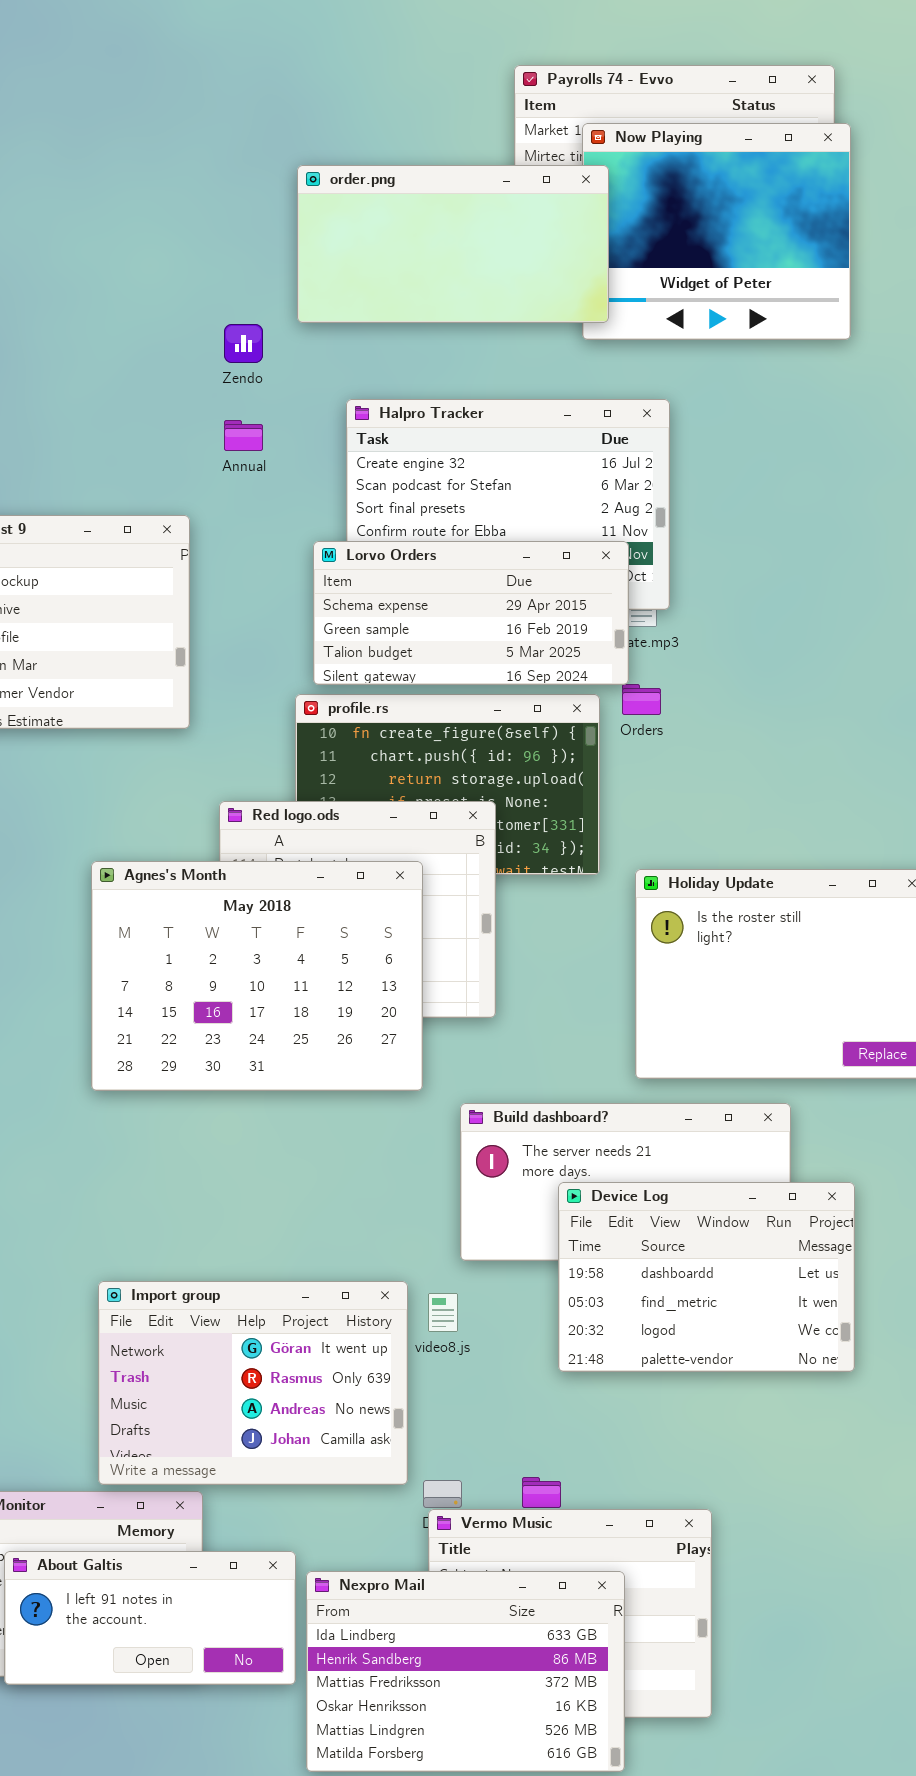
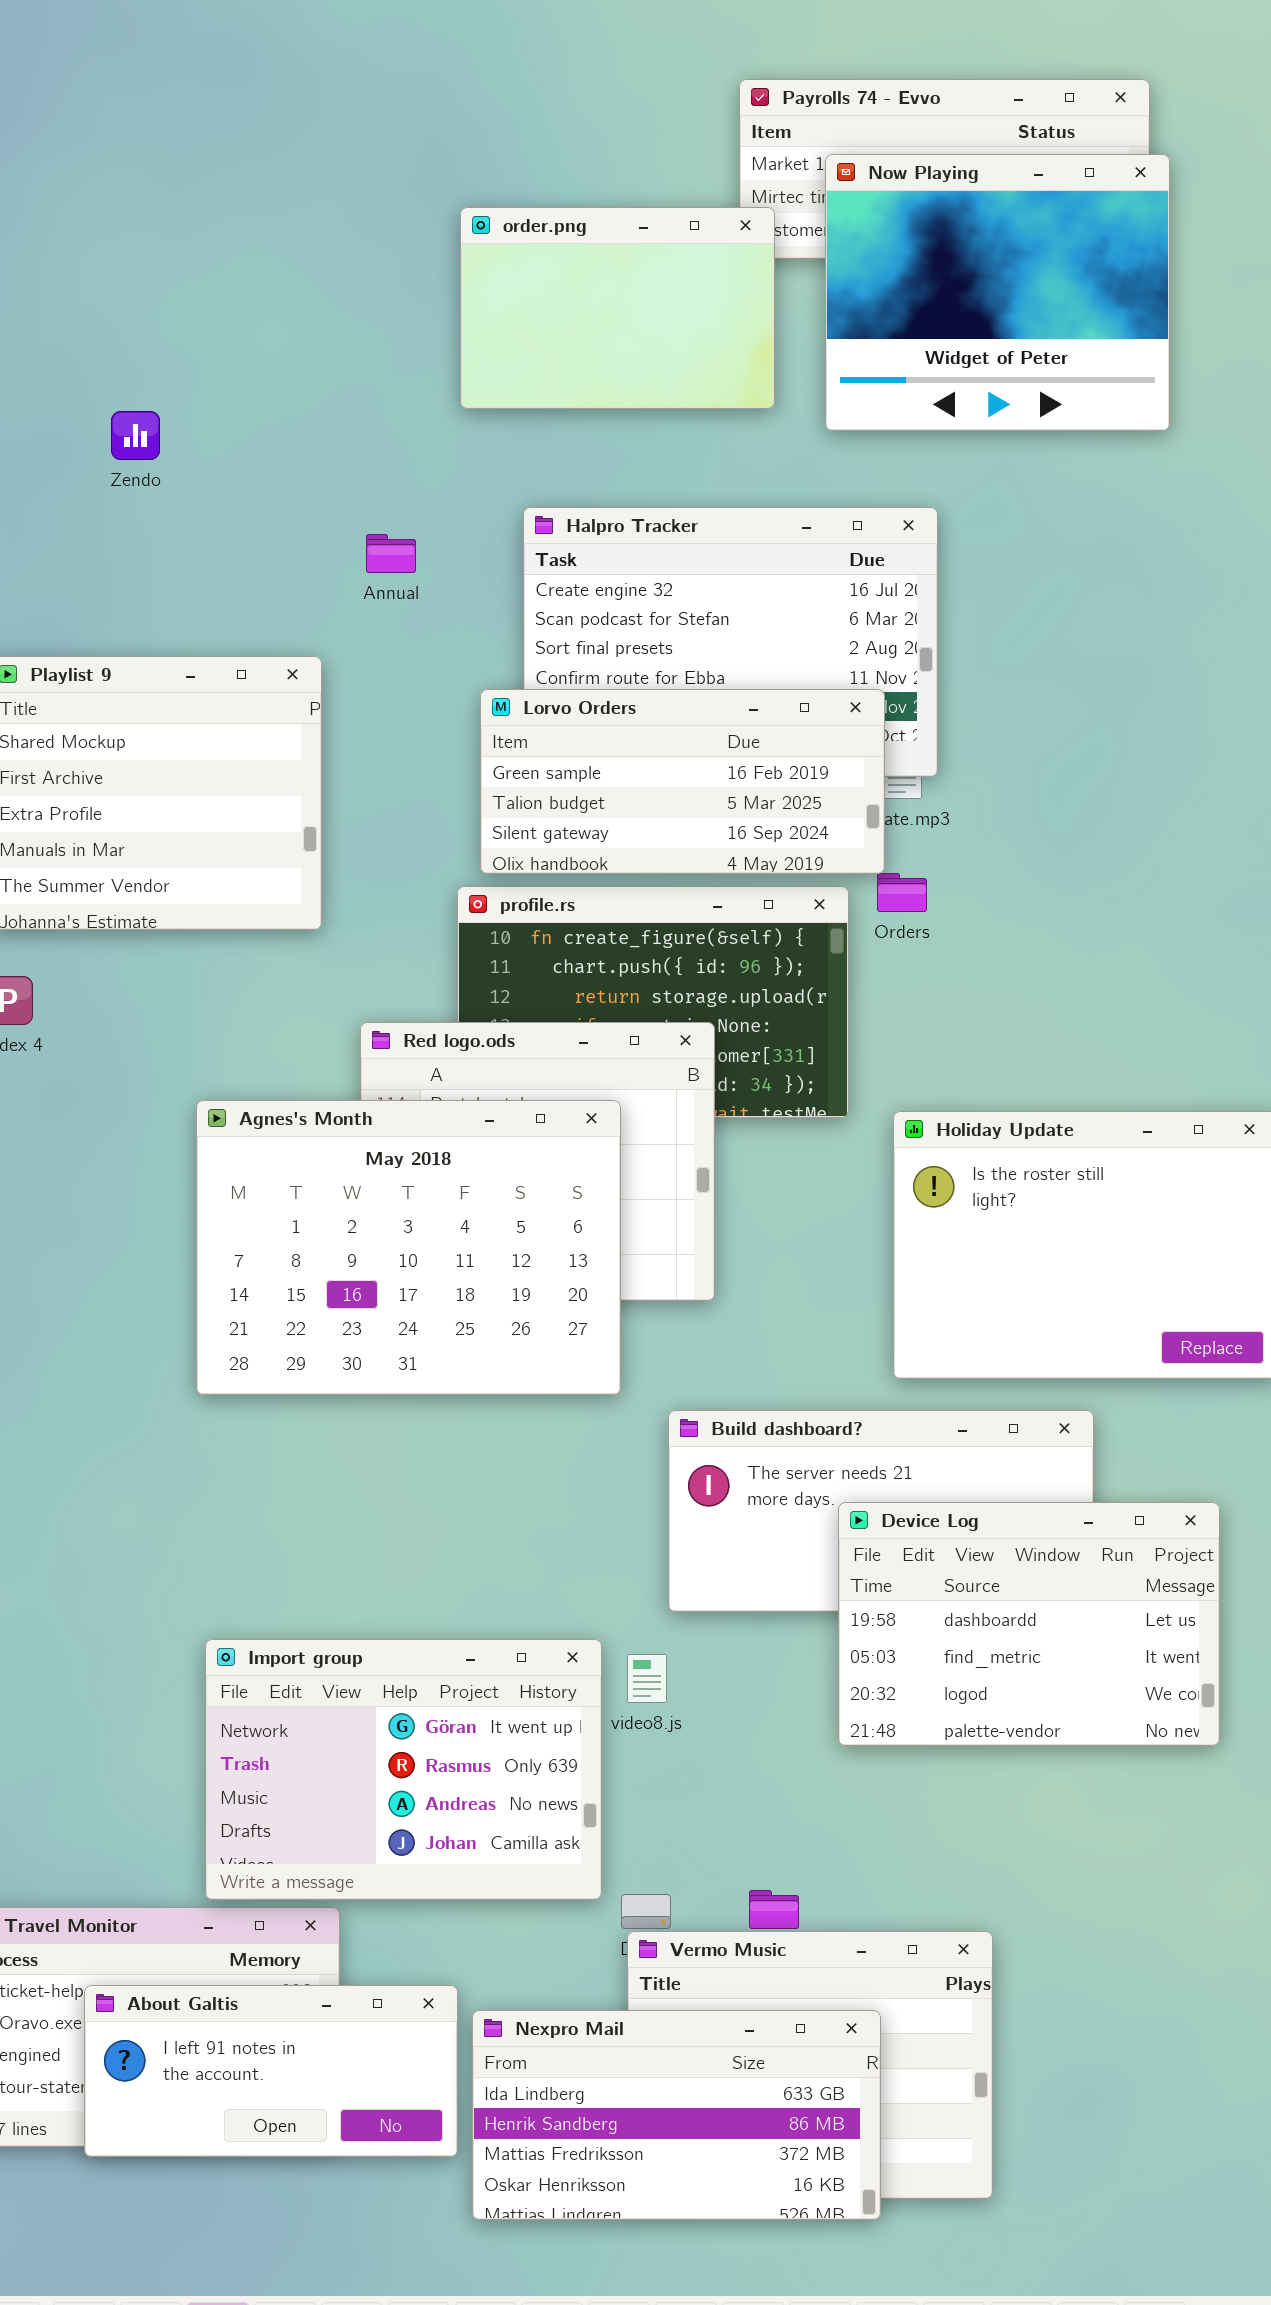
order.png: [297,165,609,323] -> [460,207,775,409], resized
Zendo: [224,324,263,363] -> [111,411,160,460], moved
Lorvo Orders: [313,541,629,685] -> [480,689,885,874], scrolled down 1 row
Device Log: [558,1182,855,1372] -> [838,1502,1220,1746], moved
Nexpro Mail: [306,1571,625,1772] -> [472,2010,881,2220], resized

